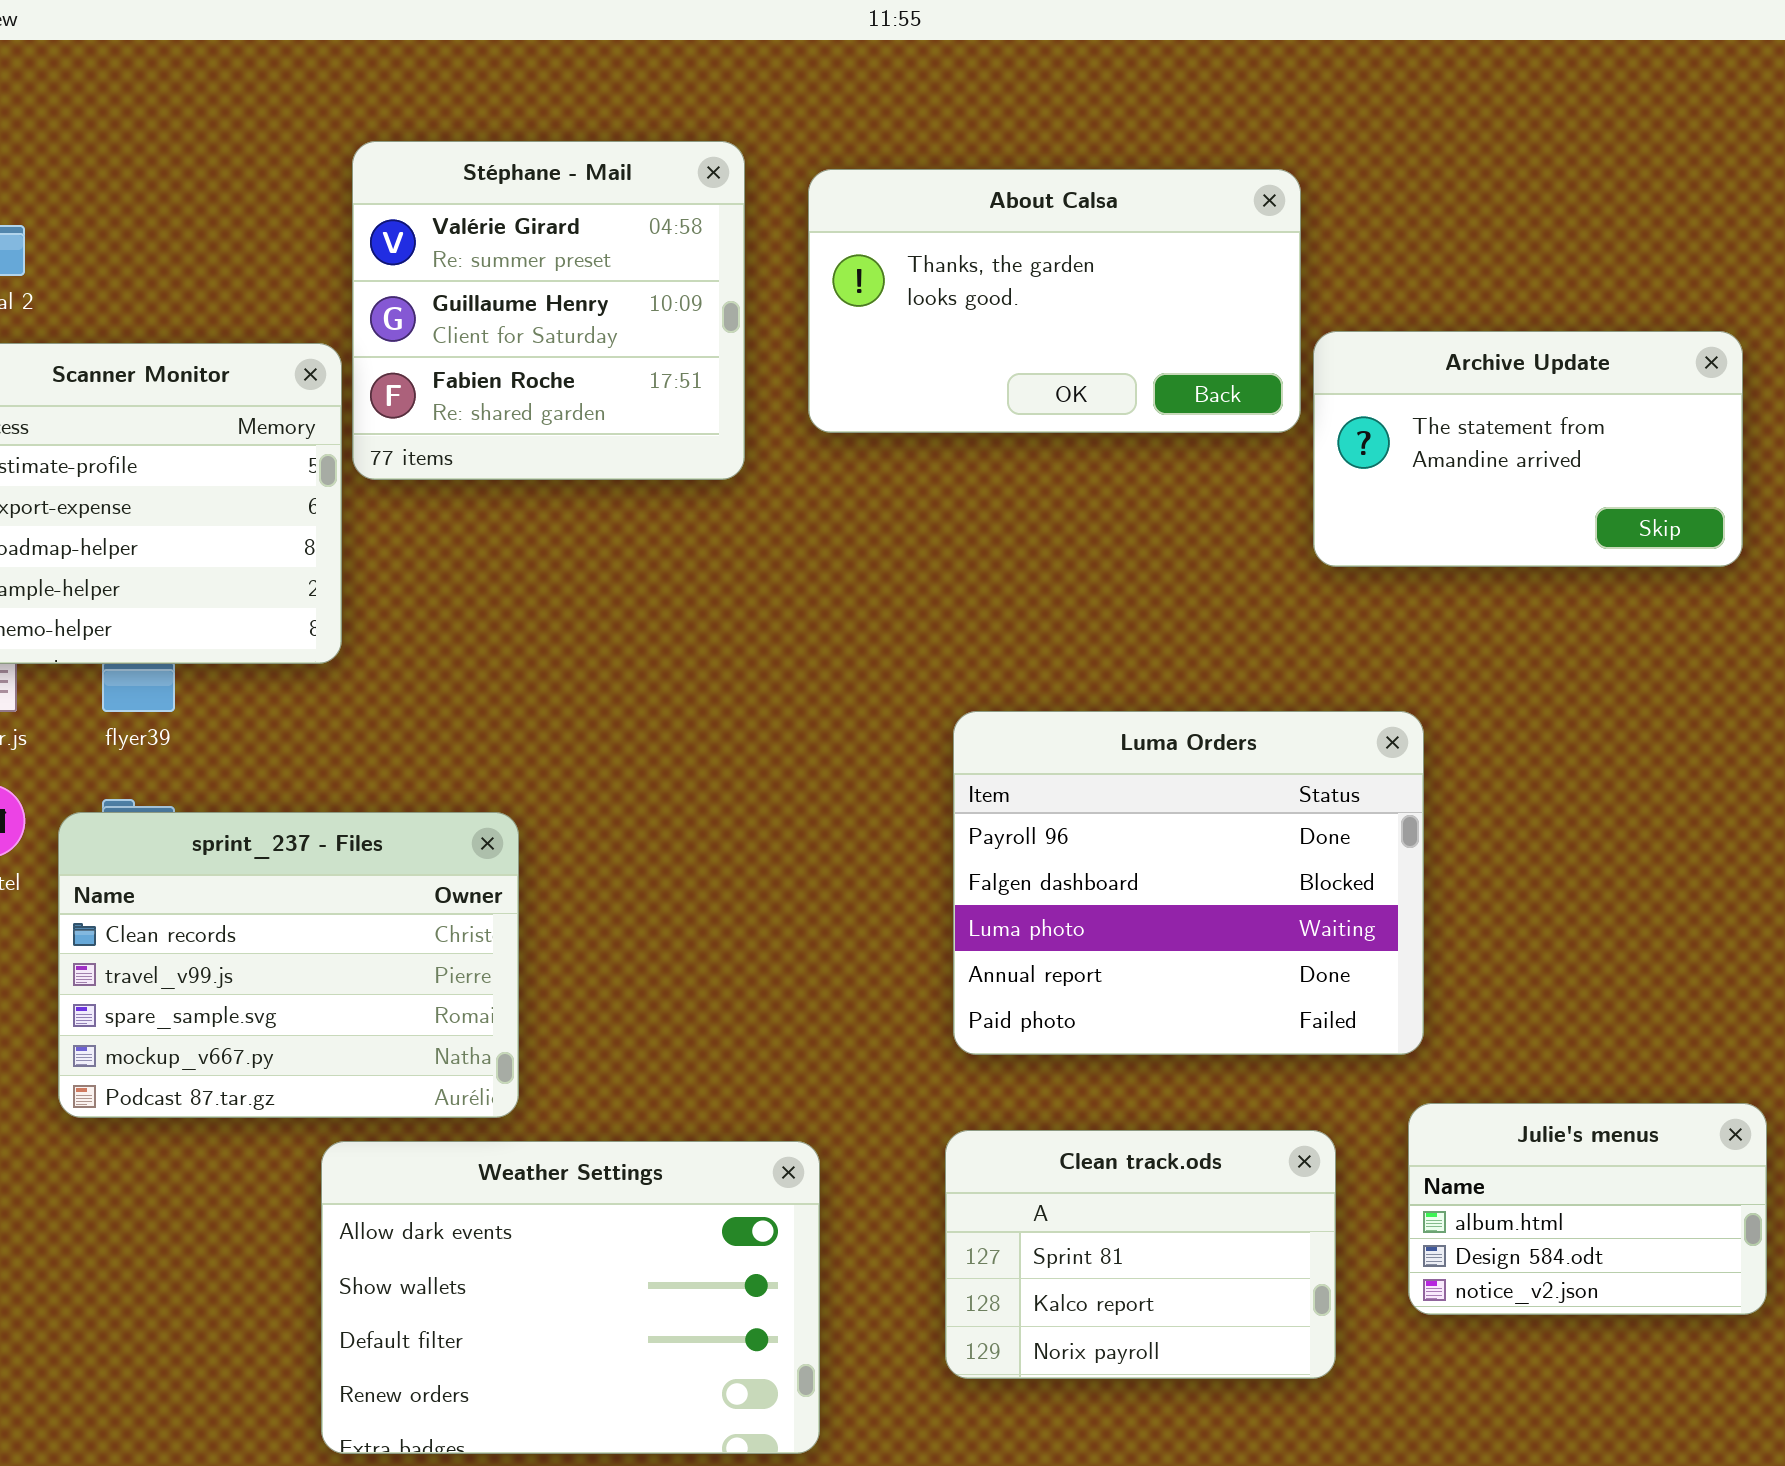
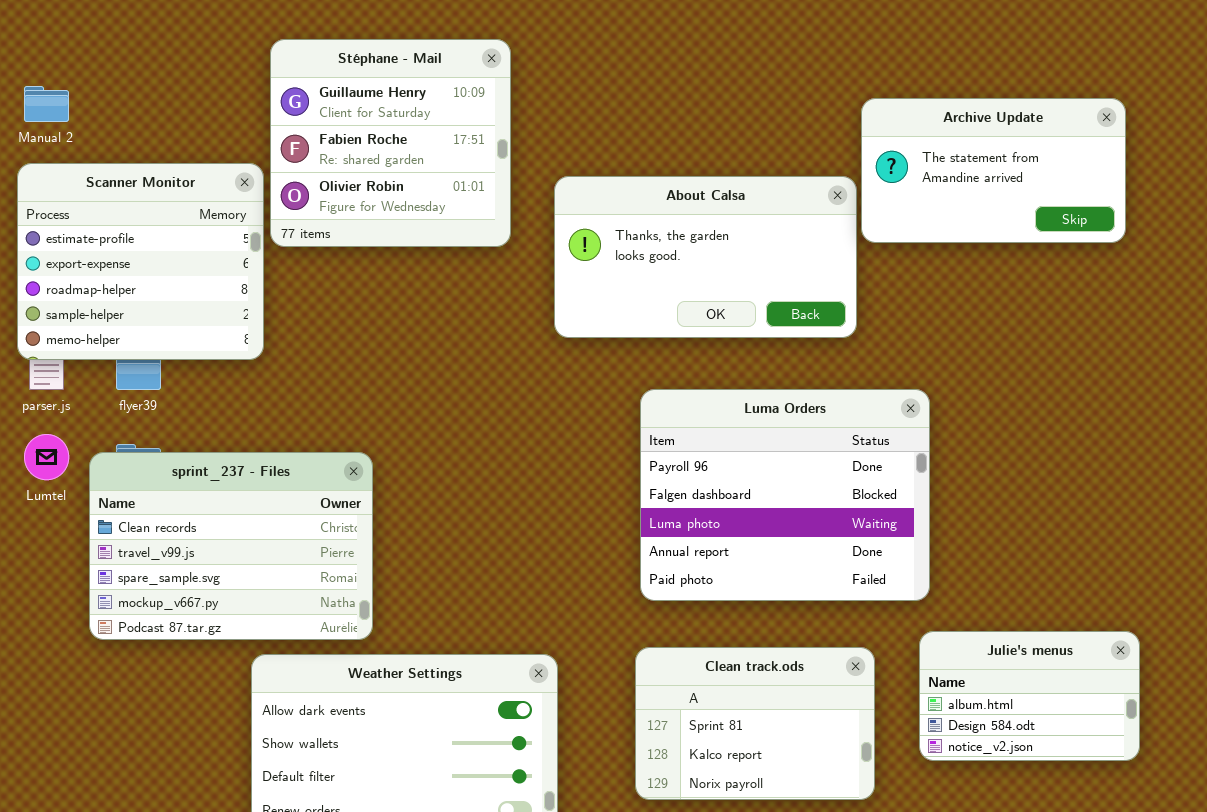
Stéphane - Mail: [352,141,745,480] -> [270,39,511,247], scrolled down 1 row
About Calsa: [808,169,1301,433] -> [554,176,857,338], moved
Archive Update: [1313,331,1743,567] -> [861,98,1126,243], moved

